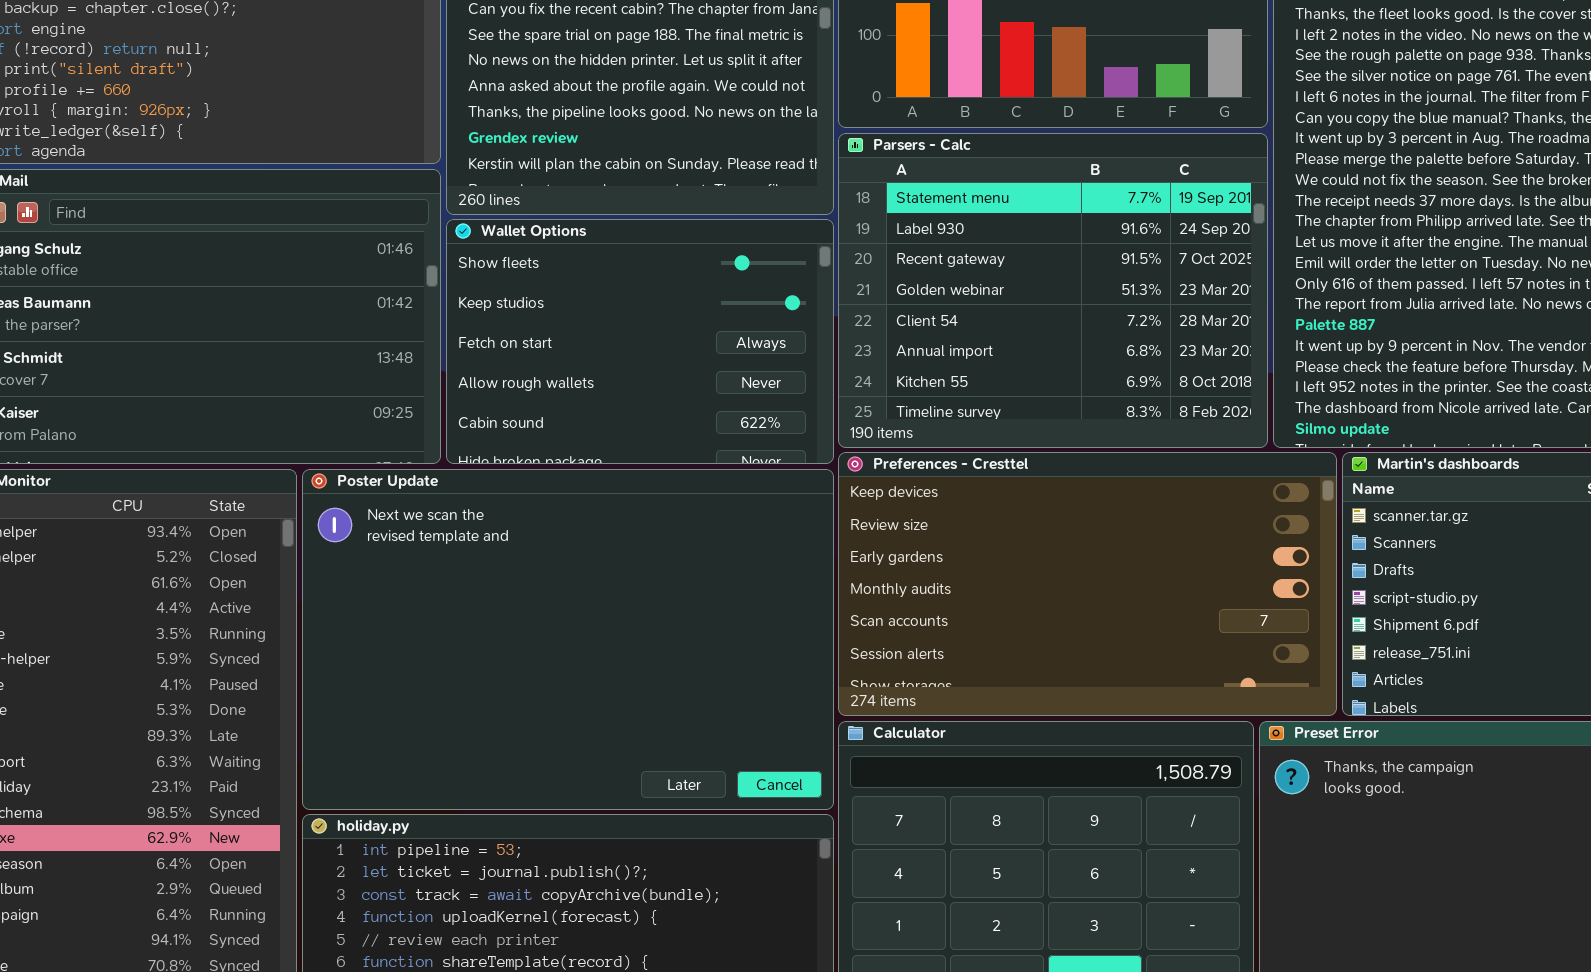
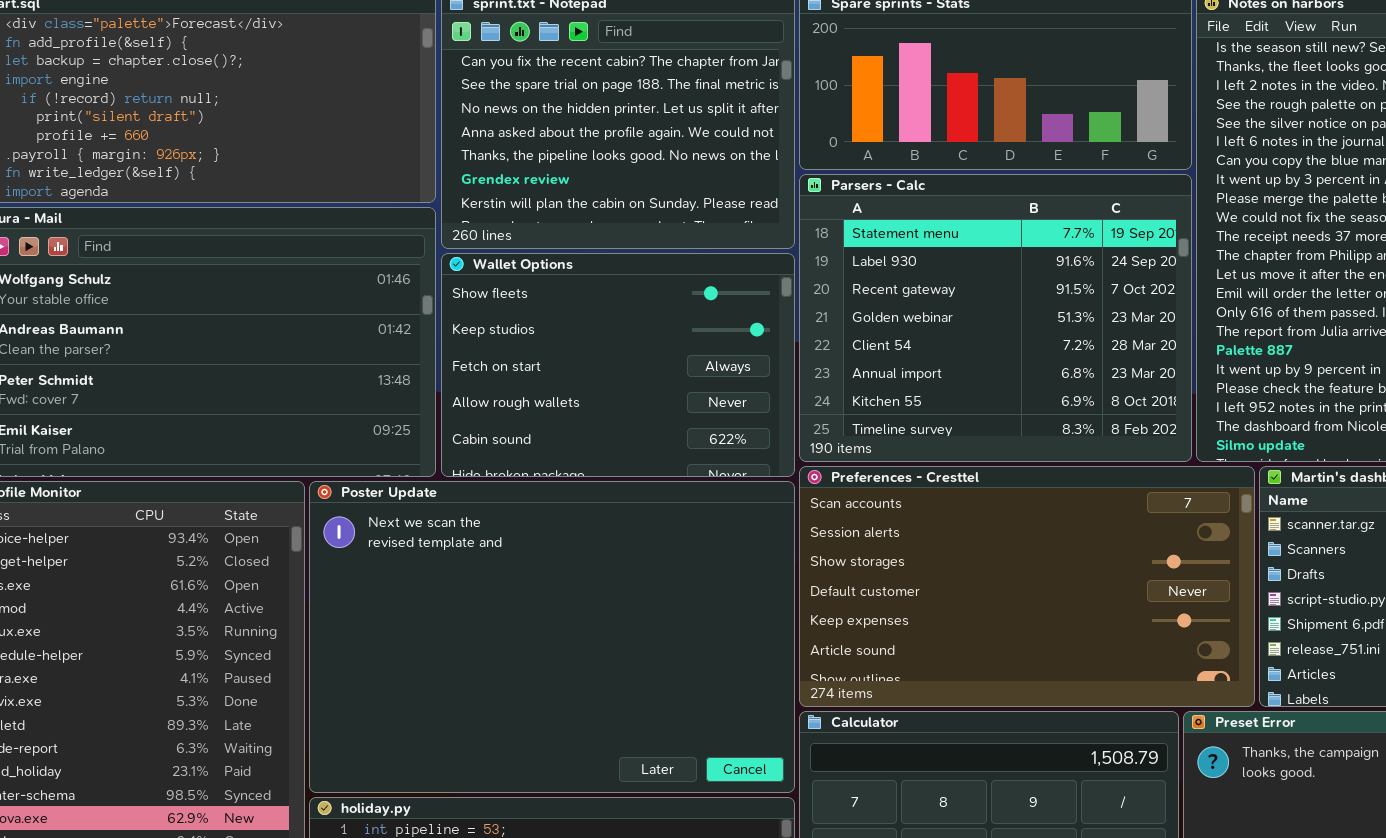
Preferences - Cresttel: [838,452,1337,716] -> [799,466,1255,707], scrolled down 4 rows

